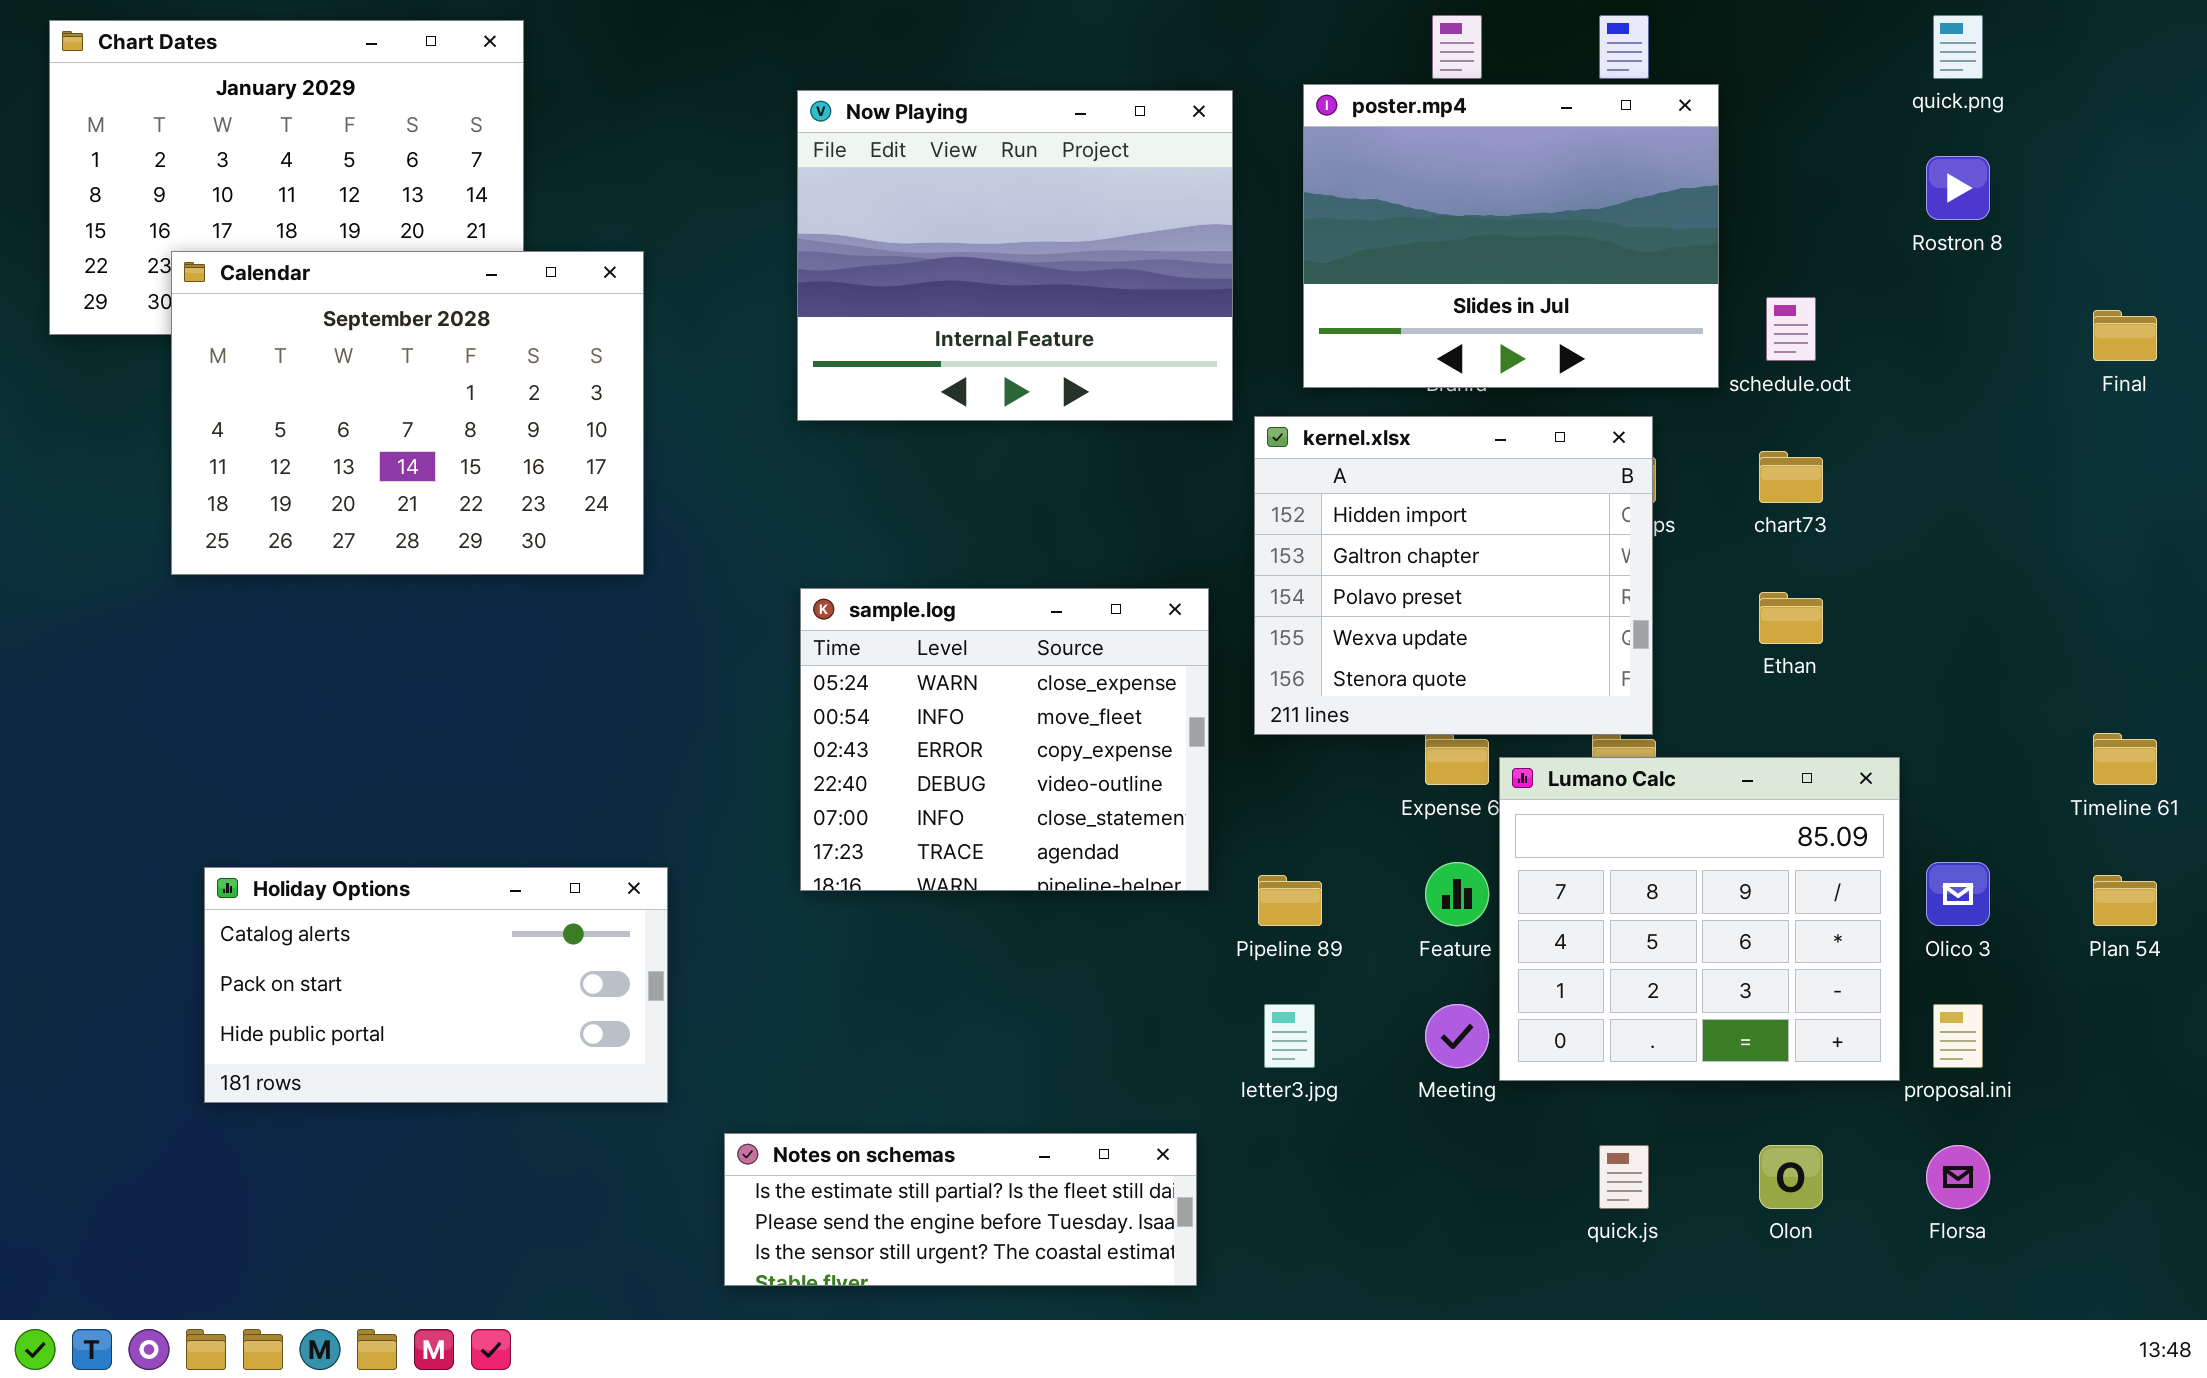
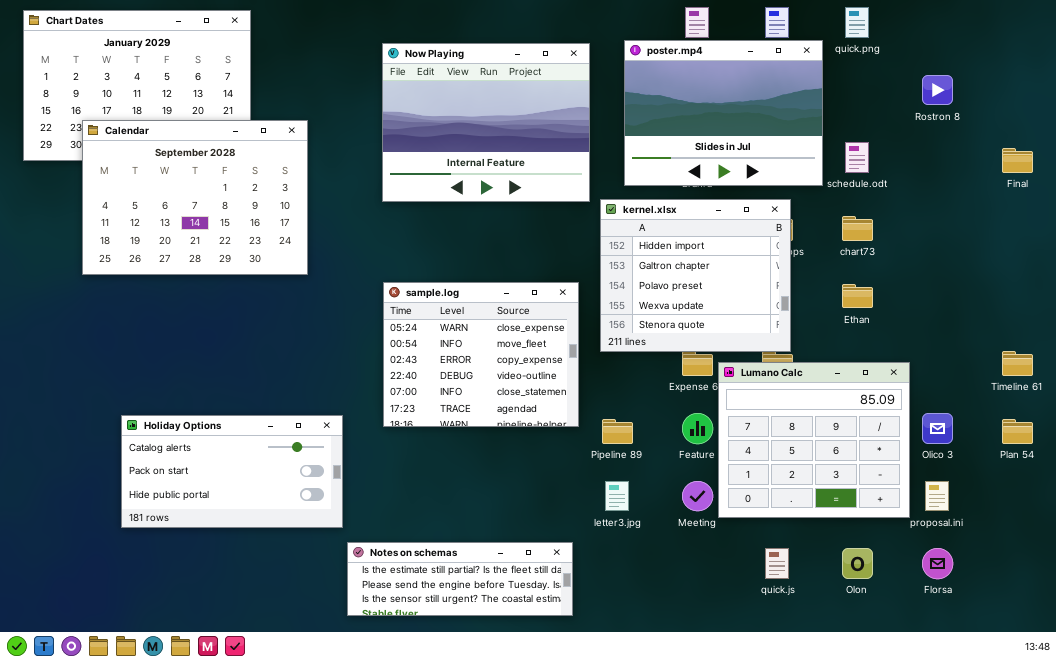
quick.png: [1933,15,1983,79] -> [845,7,869,38], moved
Holiday Options: [204,867,668,1103] -> [121,415,343,528], moved

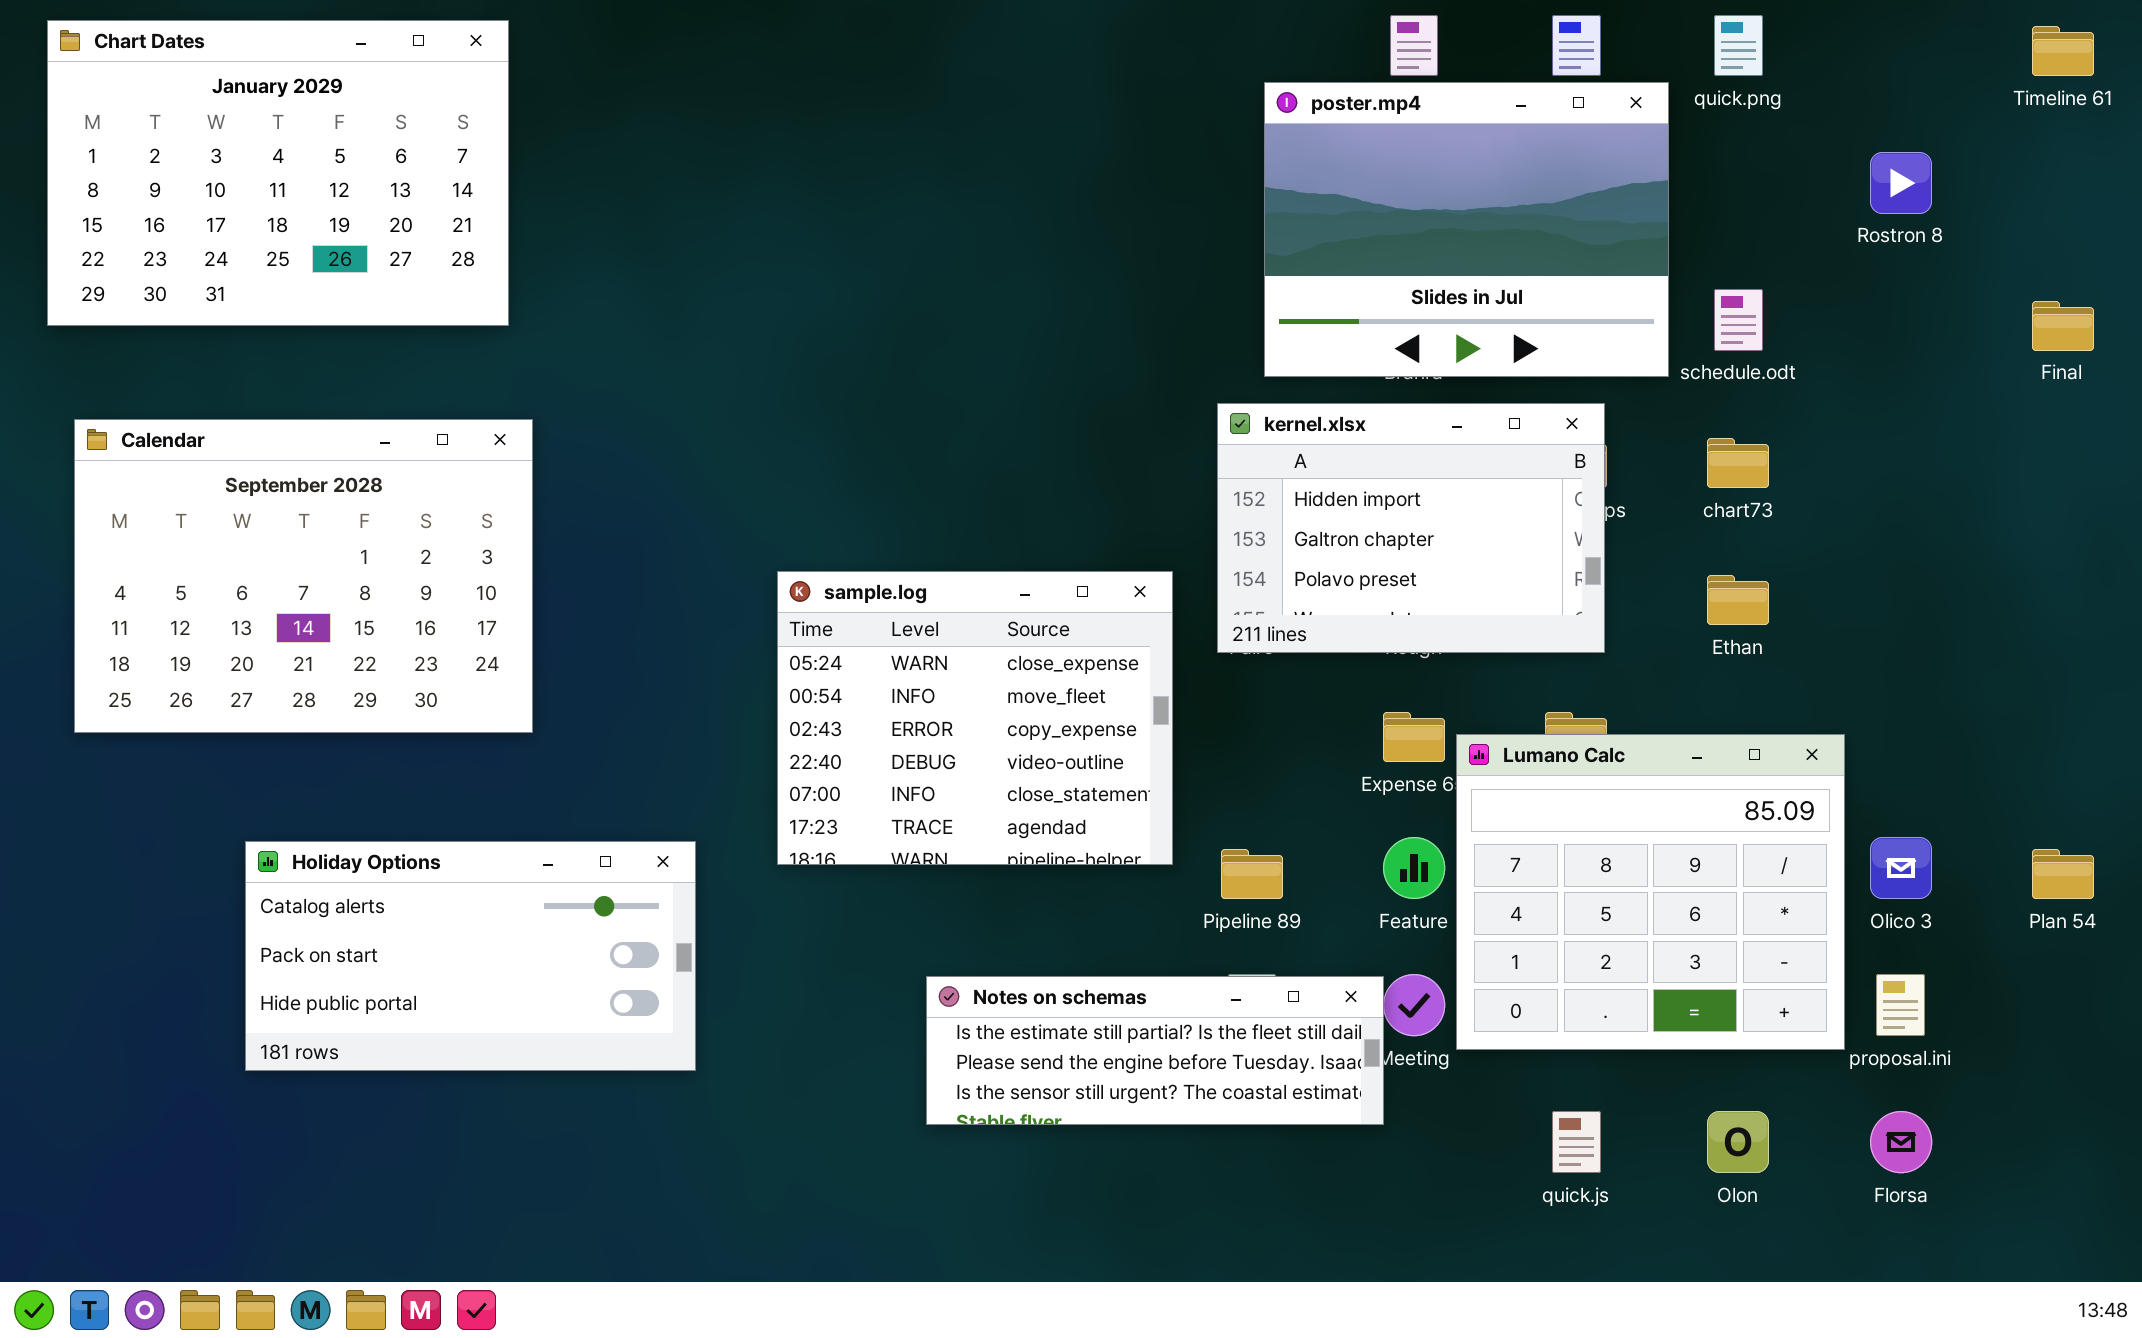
Now Playing: [382,43,590,202] -> none, closed
Calendar: [82,120,308,275] -> [74,419,533,733], moved
kernel.xlsx: [600,199,791,352] -> [1217,403,1605,653], resized
Timeline 61: [1002,351,1033,376] -> [2032,26,2094,76], moved
Notes on schemas: [347,542,573,616] -> [926,976,1384,1125], moved

